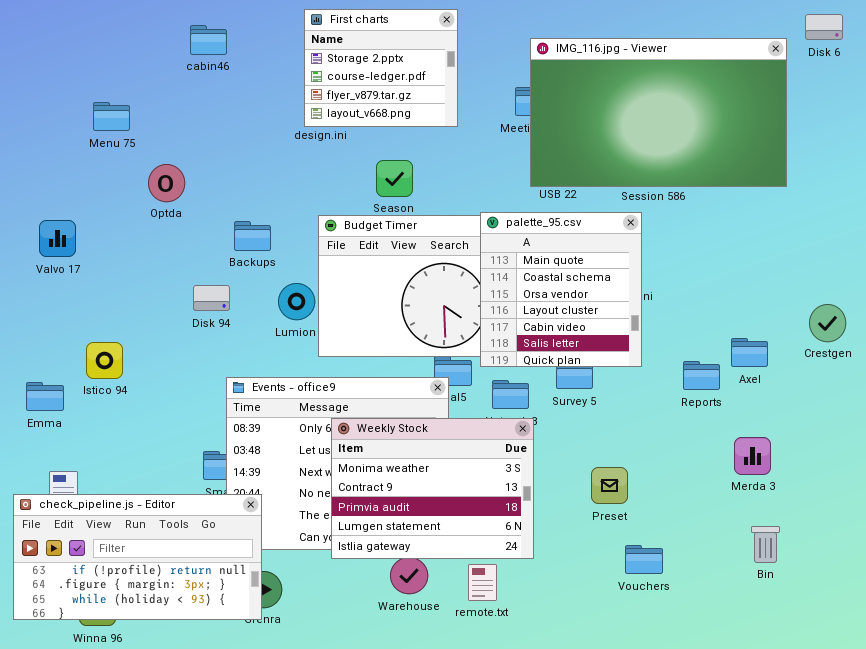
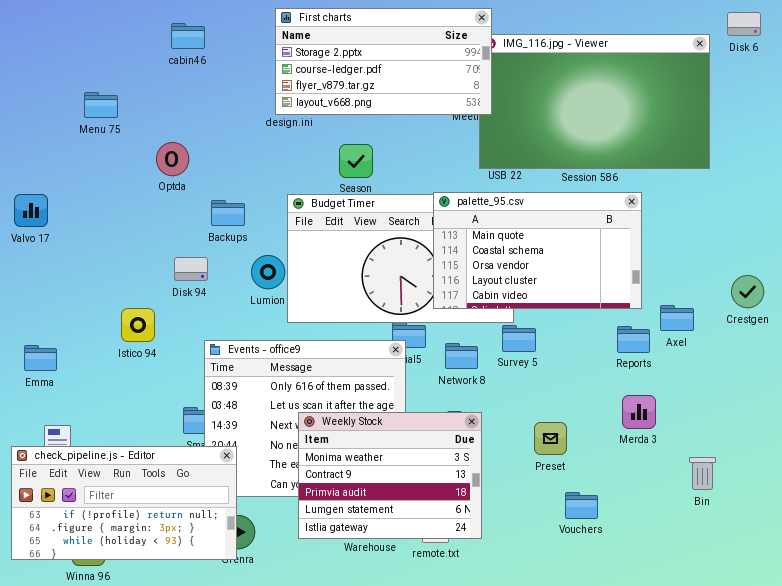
First charts: [304,9,458,127] -> [275,8,492,115], resized
Optda: [148,164,185,202] -> [156,142,189,176], moved
palette_95.csv: [480,212,642,367] -> [433,192,642,309], resized
Valvo 17: [39,220,76,257] -> [14,194,48,227], moved
Istico 94: [86,342,123,379] -> [121,308,155,342], moved
Weekly Stock: [331,418,534,559] -> [298,412,482,539], moved
Merda 3: [734,437,771,475] -> [622,395,656,429], moved
Bin: [751,526,780,563] -> [689,457,716,490], moved

